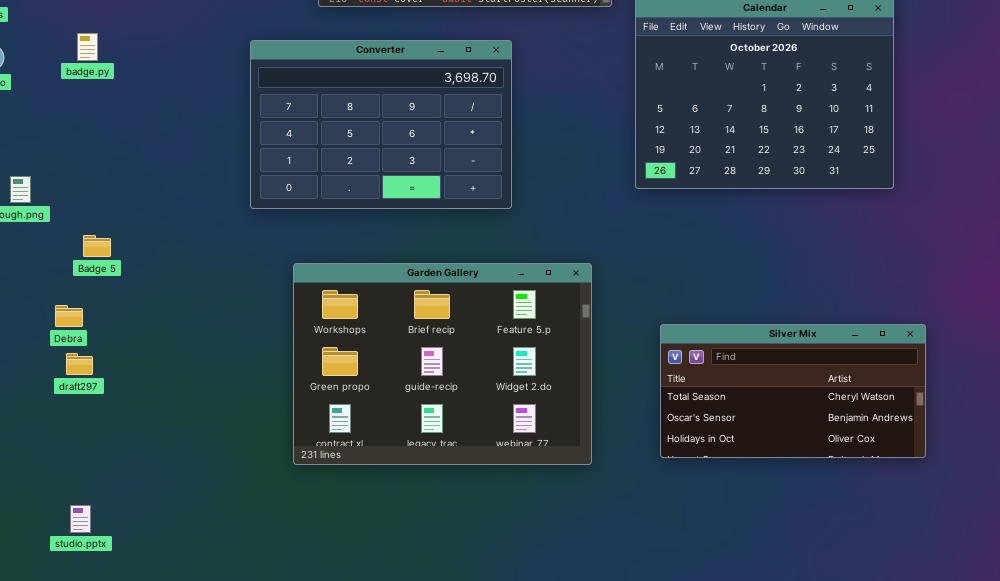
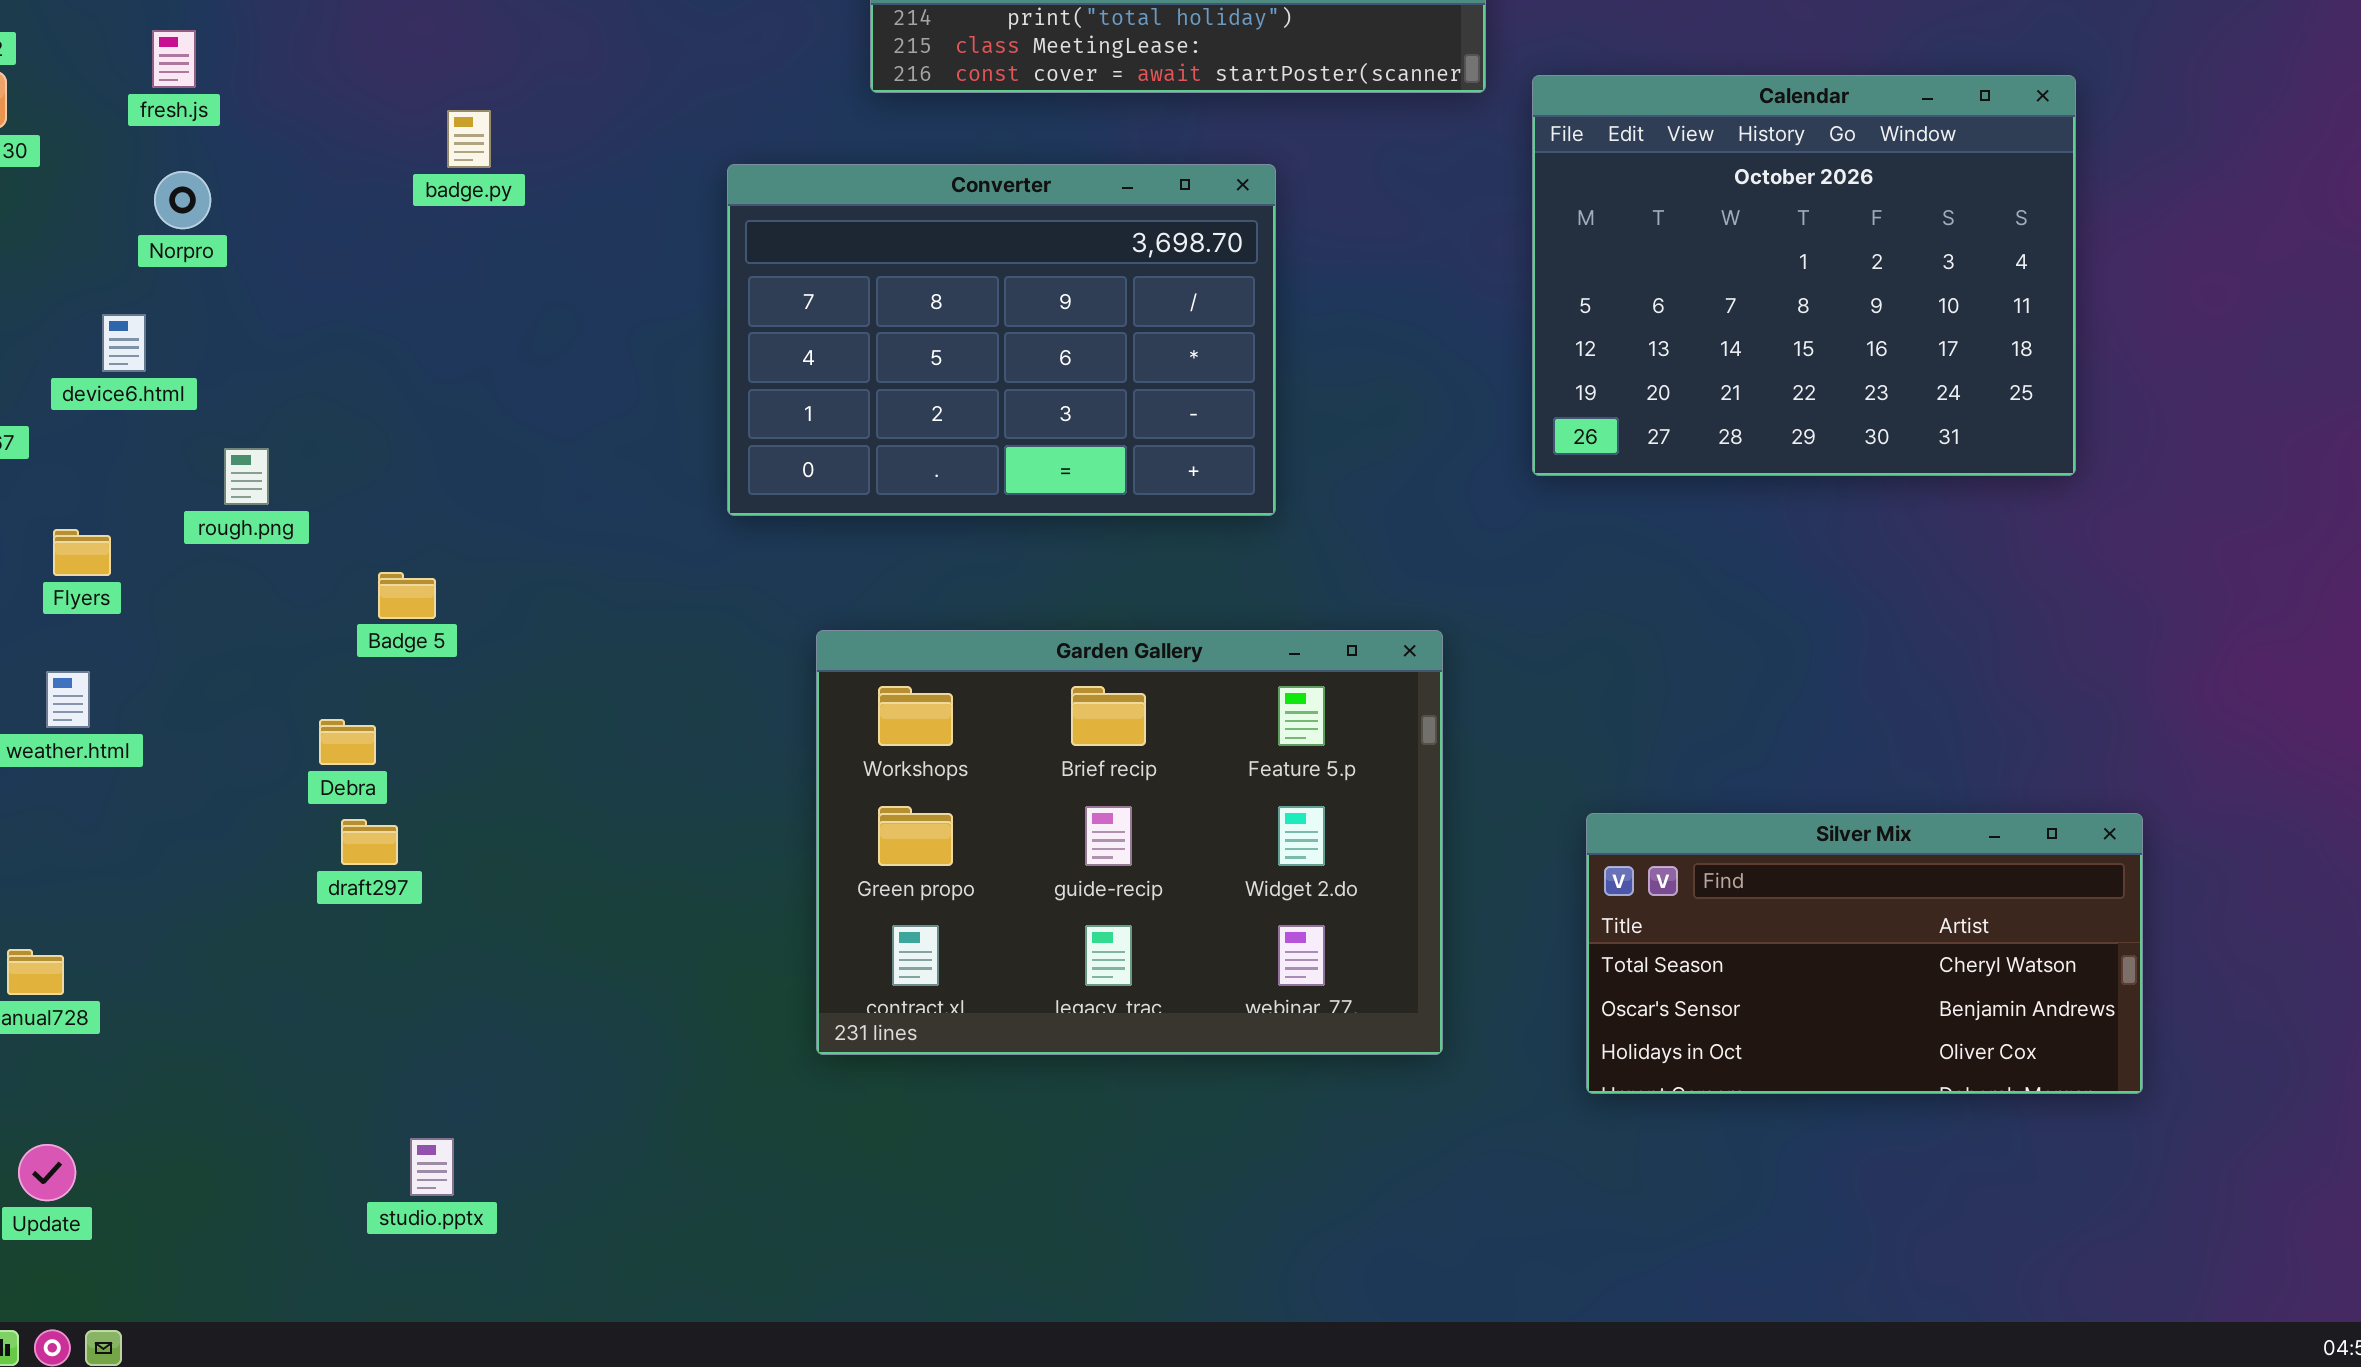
badge.py: [77,33,98,61] -> [447,110,491,168], moved
Silver Mix: [660,324,926,458] -> [1586,813,2143,1094], moved
studio.pptx: [70,505,91,533] -> [410,1138,454,1196], moved

